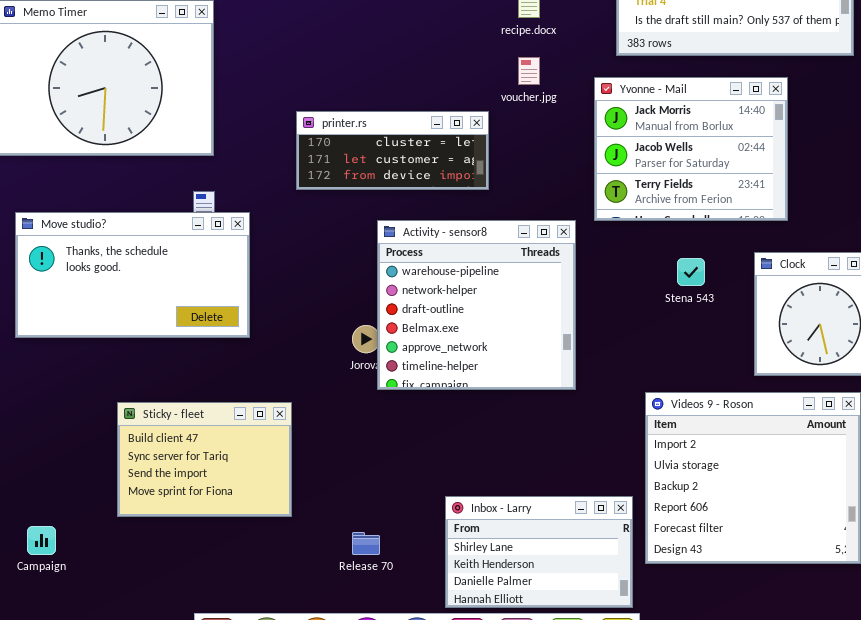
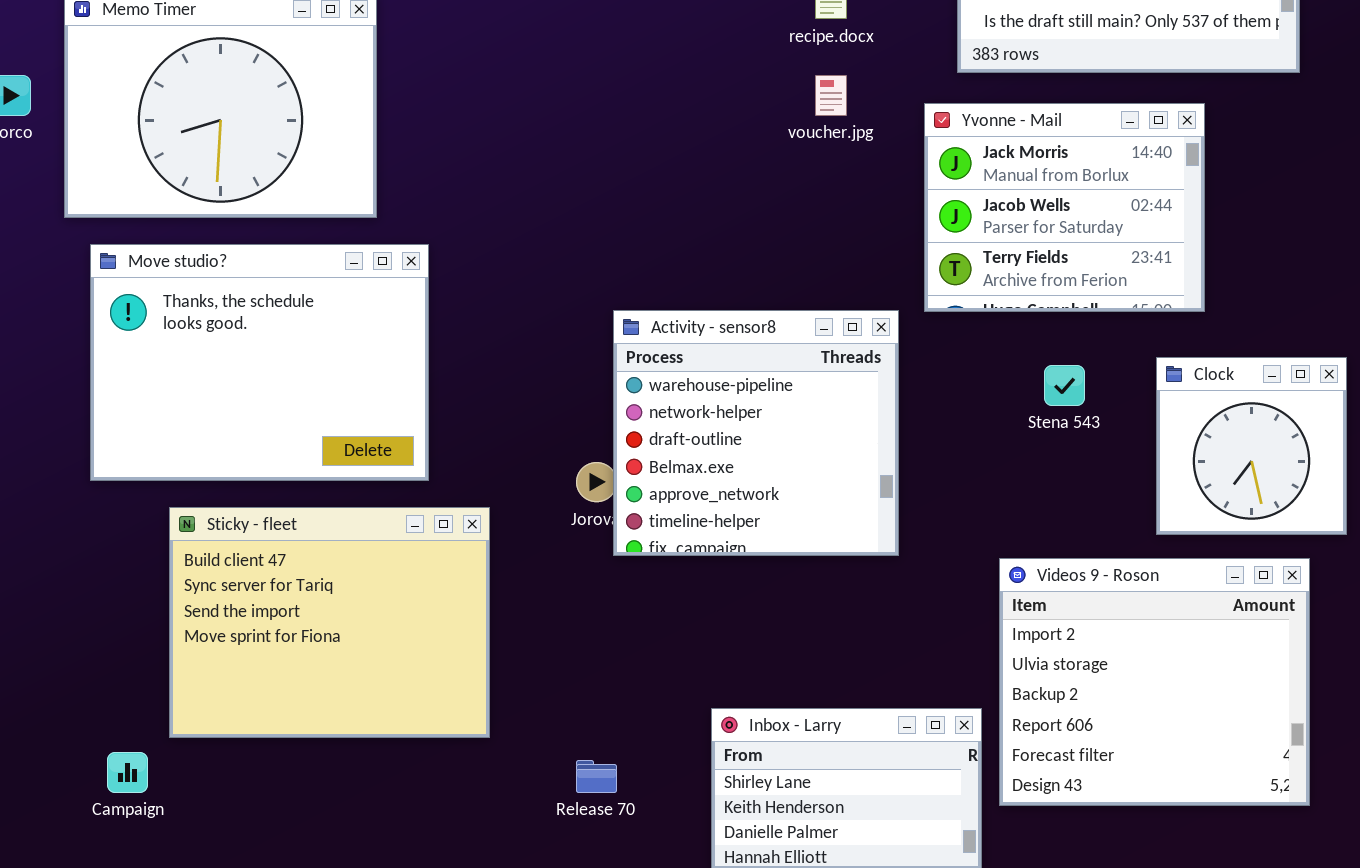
printer.rs: [296,111,489,190] -> none, closed
Move studio?: [15,212,250,338] -> [90,244,429,481], resized
Sticky - fleet: [117,402,292,517] -> [169,507,490,738], resized

